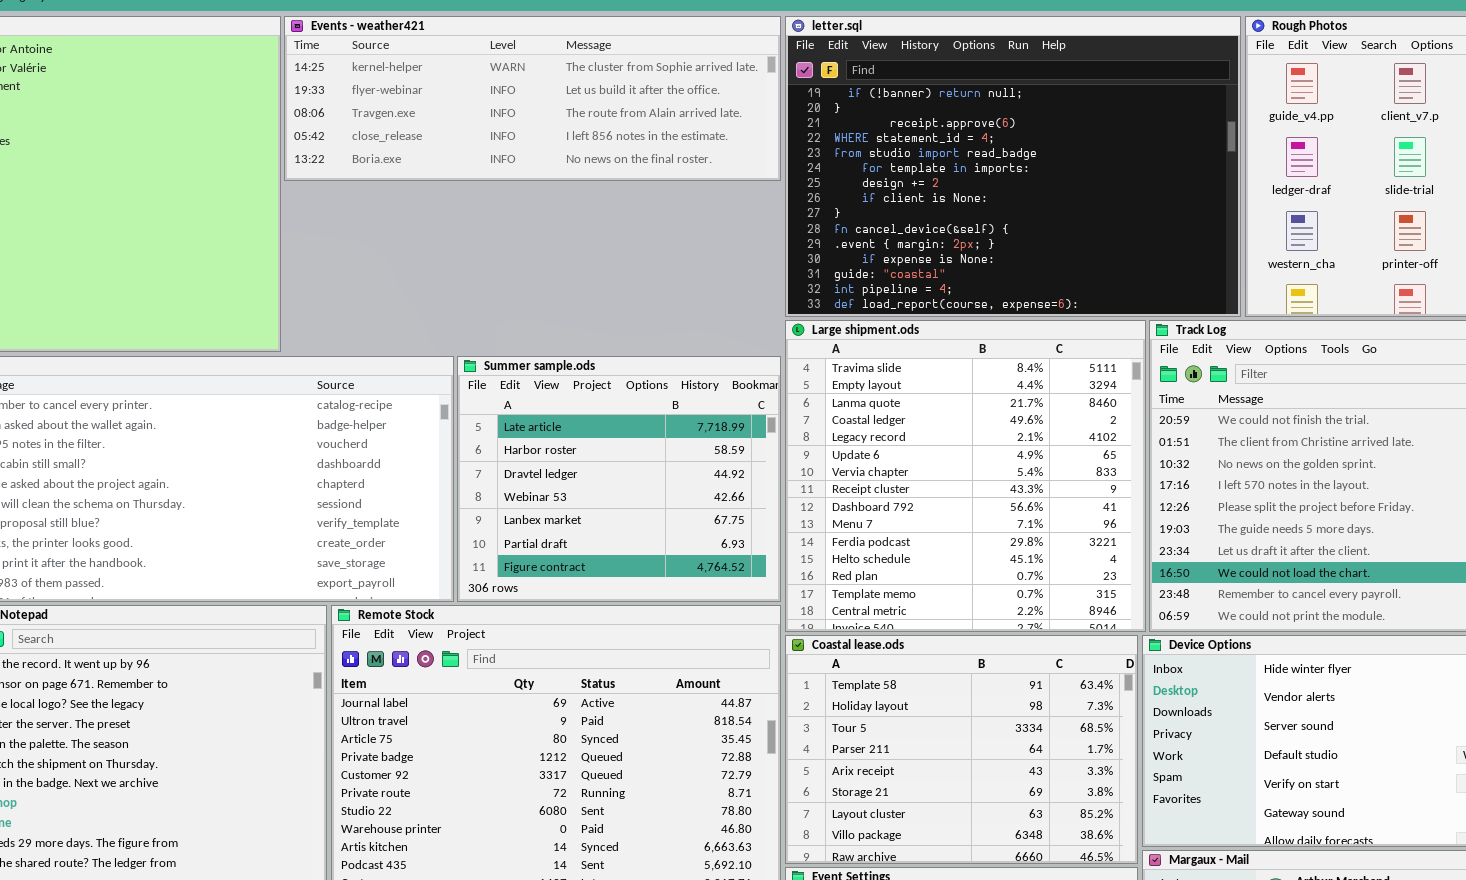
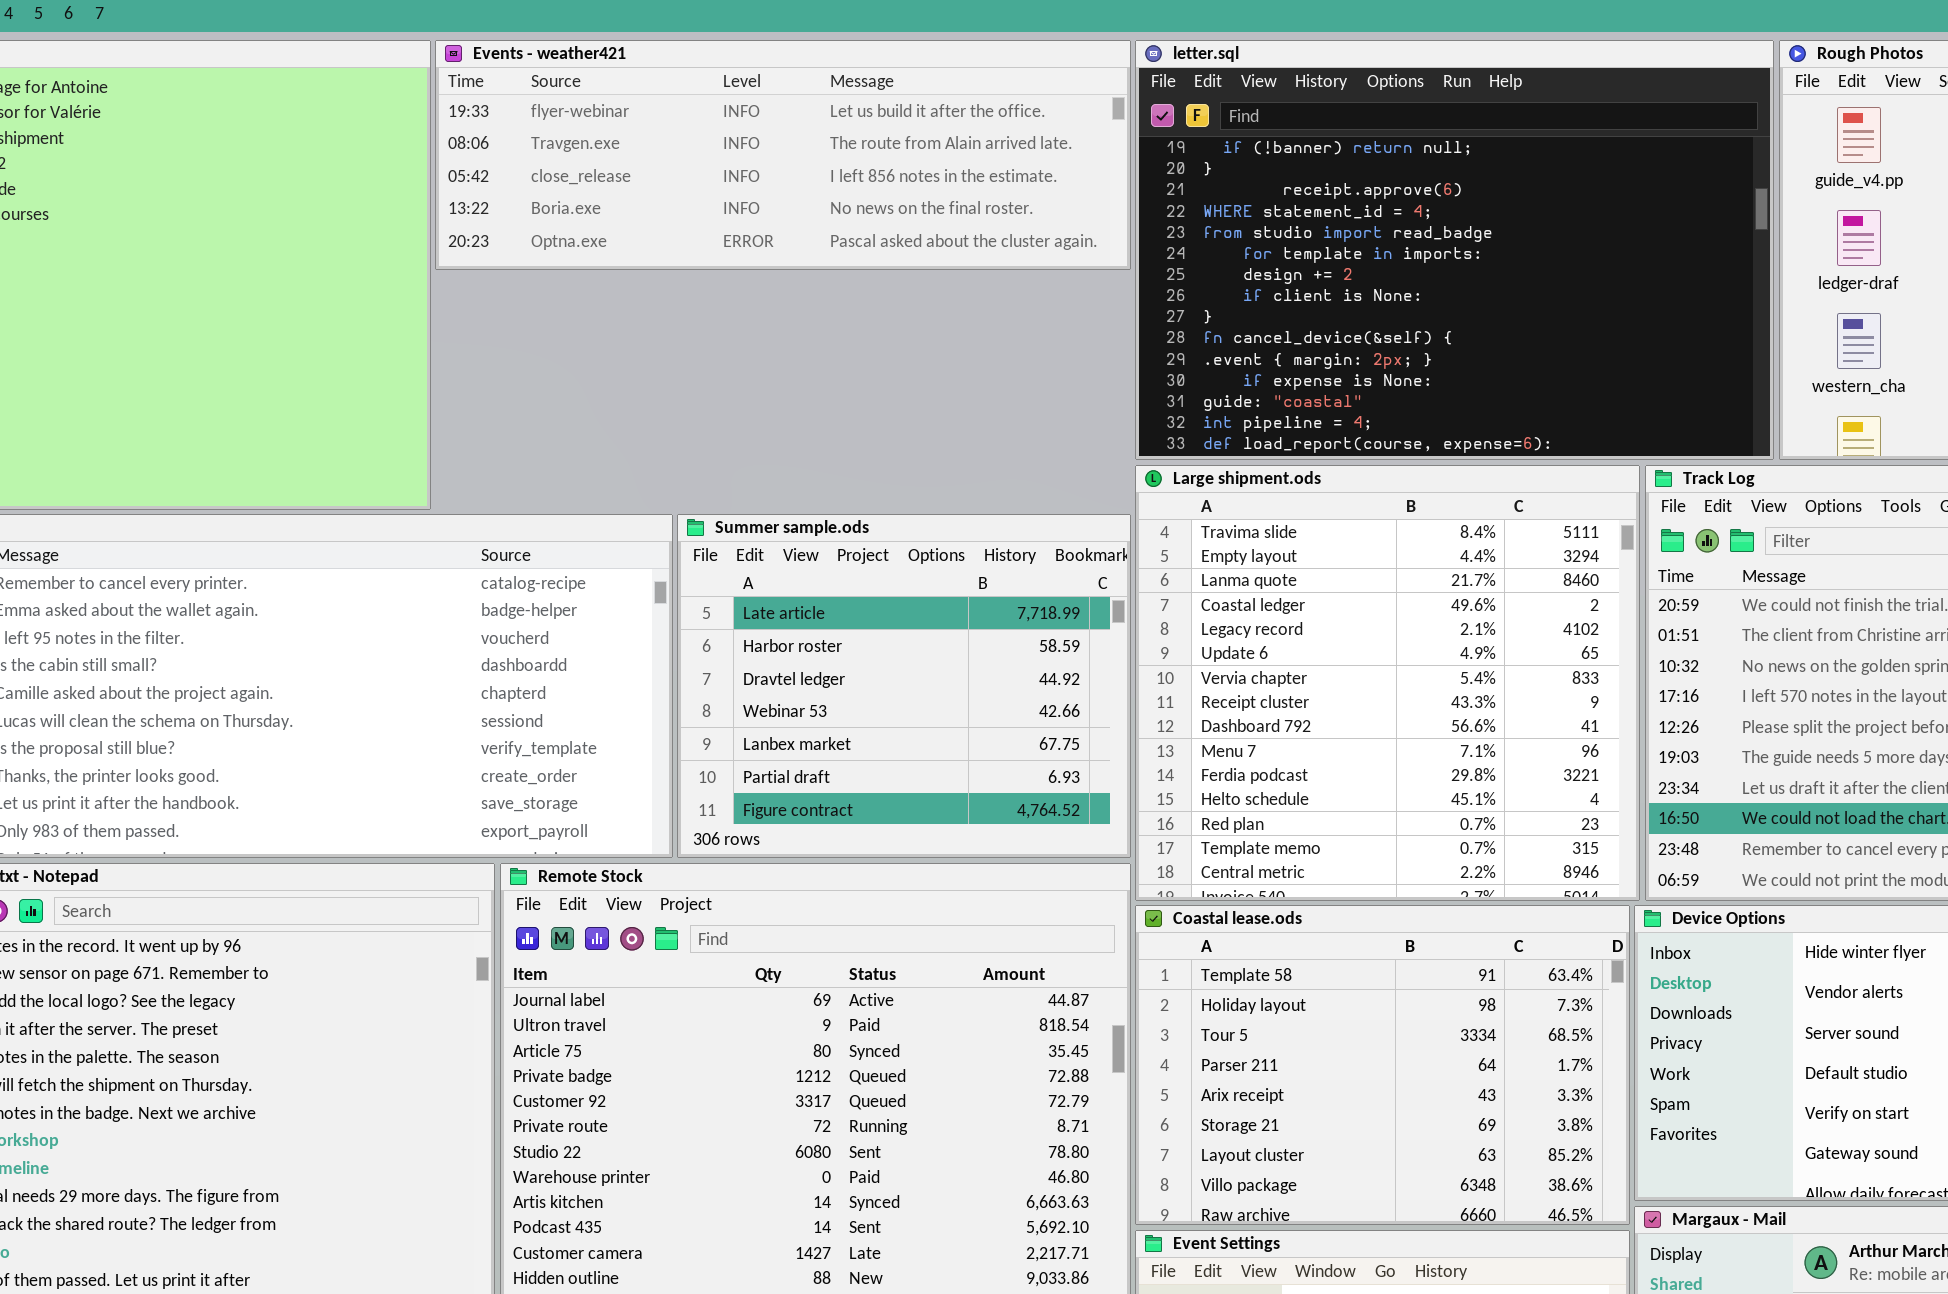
Events - weather421: [284,16,781,181] -> [435,40,1131,270], scrolled down 1 row

